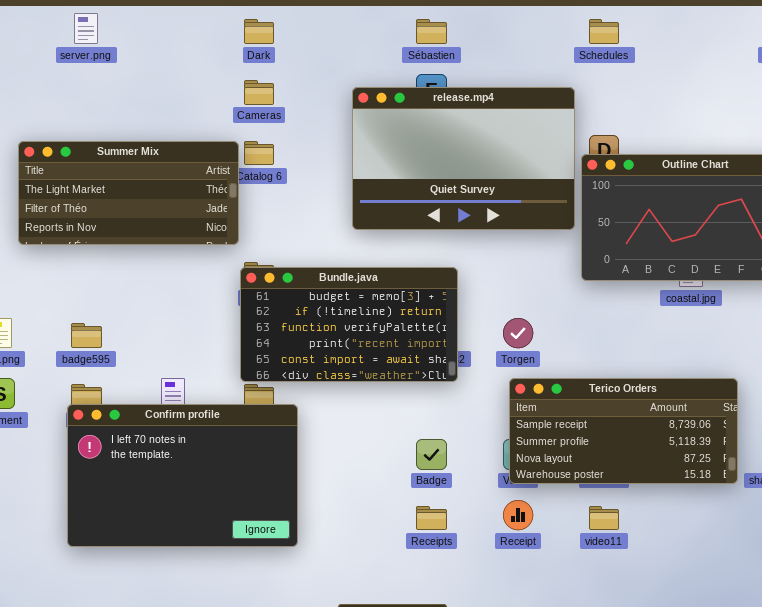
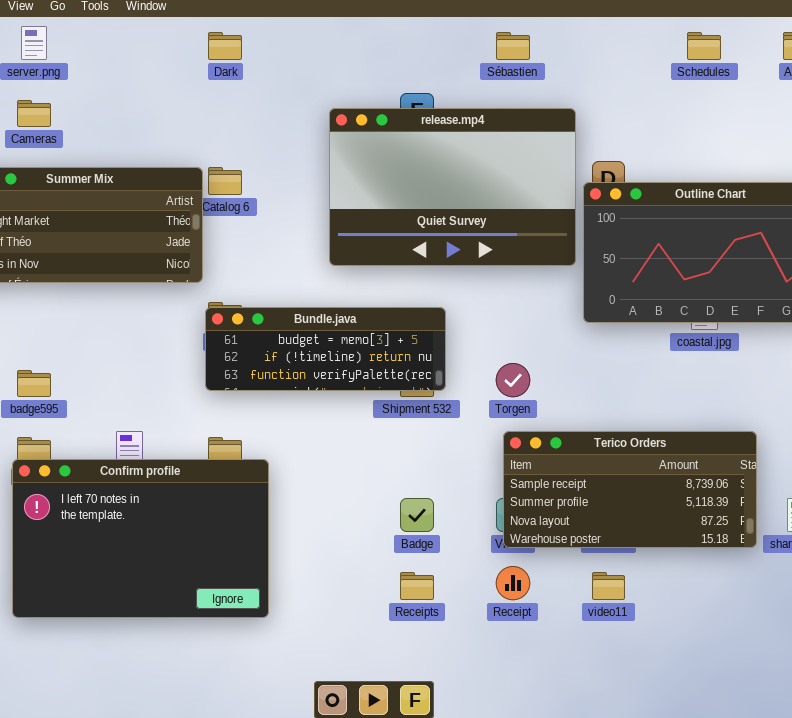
Sébastien: [416,19,447,44] -> [496,32,530,60], moved
Schedules: [589,19,619,44] -> [687,32,721,60], moved
Cameras: [244,80,274,105] -> [17,100,51,127], moved
Bundle.java: [240,267,458,382] -> [205,307,446,391], resized

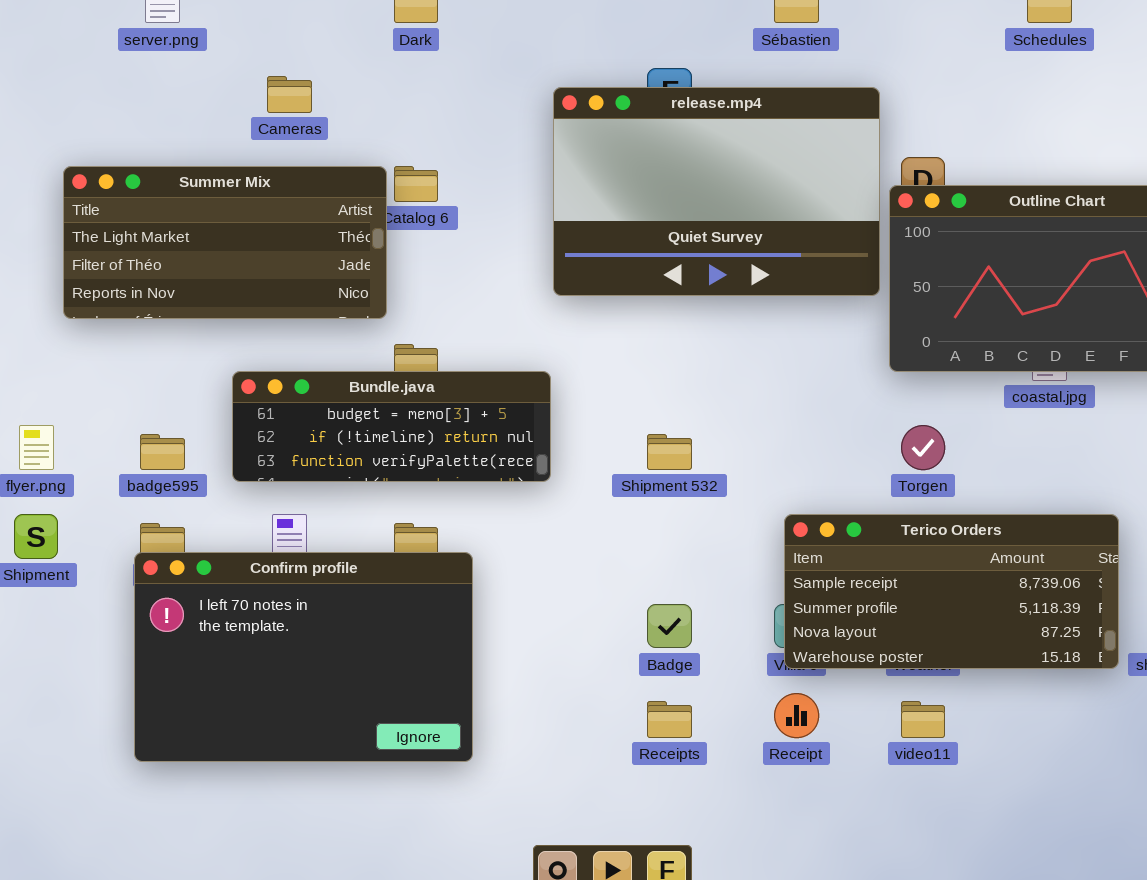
Cameras: [17,100,51,127] -> [267,76,312,113], moved
Bundle.java: [205,307,446,391] -> [232,371,551,482], moved
Torgen: [496,363,530,397] -> [901,425,945,470], moved

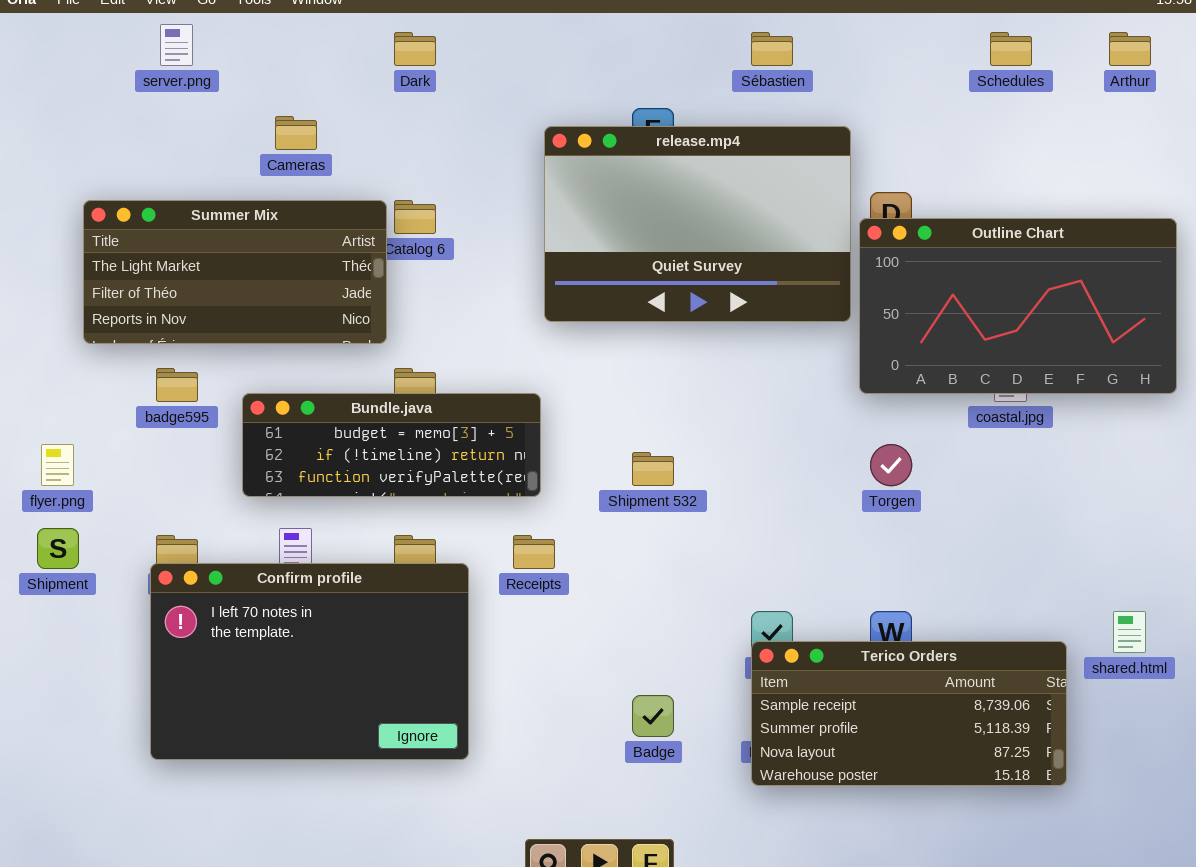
badge595: [140,434,185,470] -> [156,368,198,402], moved
Terico Orders: [784,514,1119,669] -> [751,641,1067,786], moved
Badge: [647,604,692,648] -> [632,695,674,737], moved
Receipts: [647,701,692,738] -> [513,535,555,569], moved

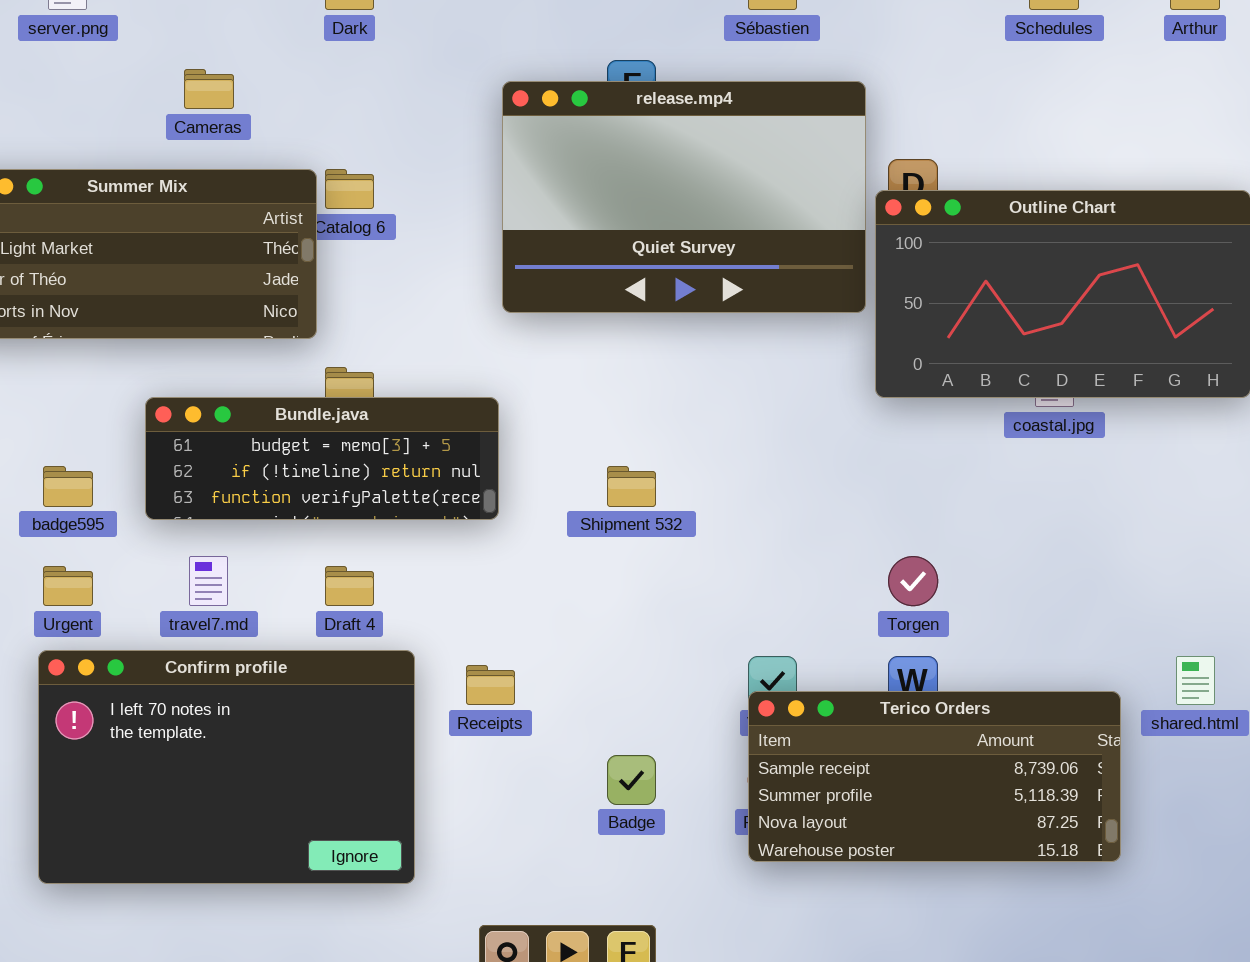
badge595: [156,368,198,402] -> [43,466,93,507], moved
Torgen: [870,444,912,486] -> [888,556,938,606], moved
Receipts: [513,535,555,569] -> [466,665,515,705], moved
Confirm profile: [150,563,469,760] -> [38,650,415,884], moved

